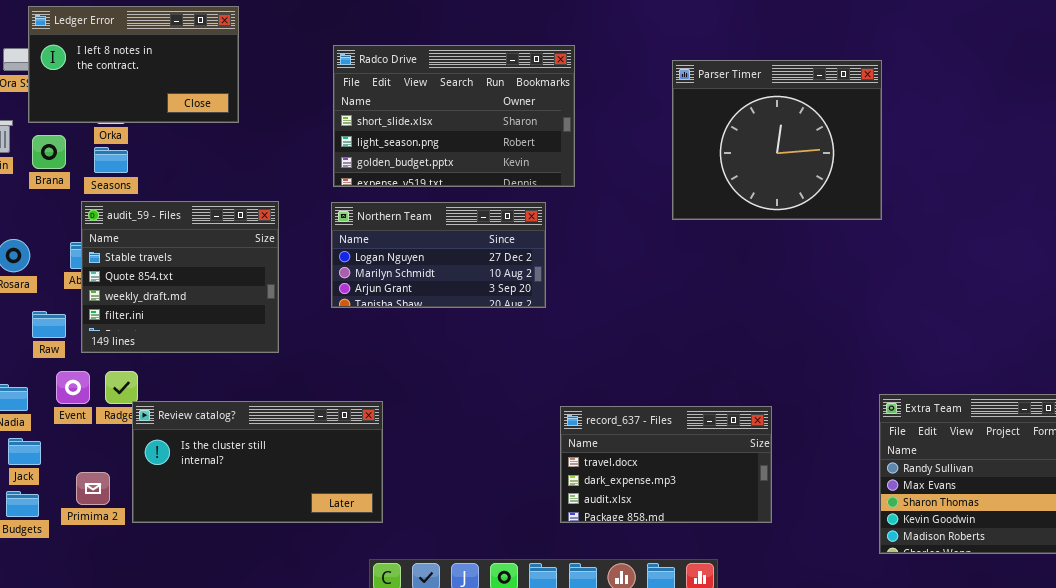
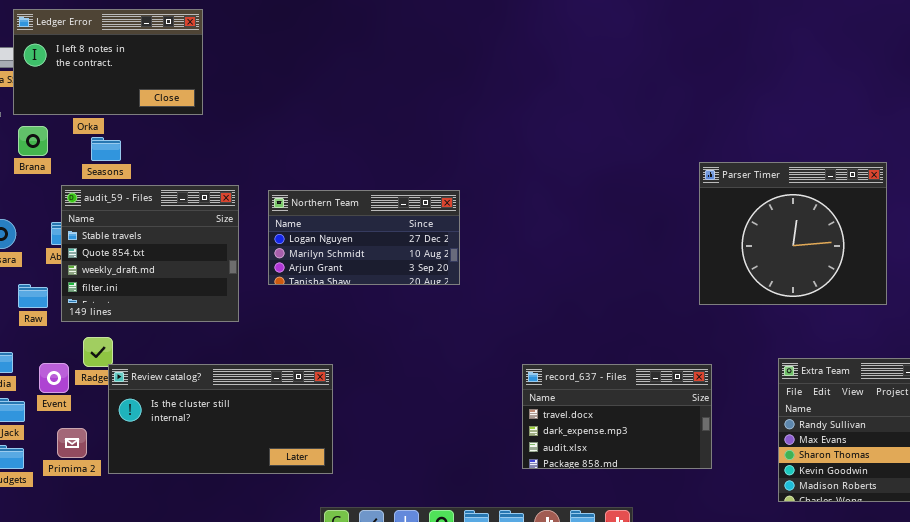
Radco Drive: [333,45,575,187] -> none, closed
Parser Timer: [672,60,882,220] -> [699,162,887,305], moved
Seasons: [94,147,128,173] -> [91,137,121,161], moved
Northern Team: [331,202,546,308] -> [268,190,460,285], moved
Event: [56,371,90,404] -> [39,363,69,393], moved
record_637 - Files: [560,406,772,523] -> [522,364,712,469], moved

